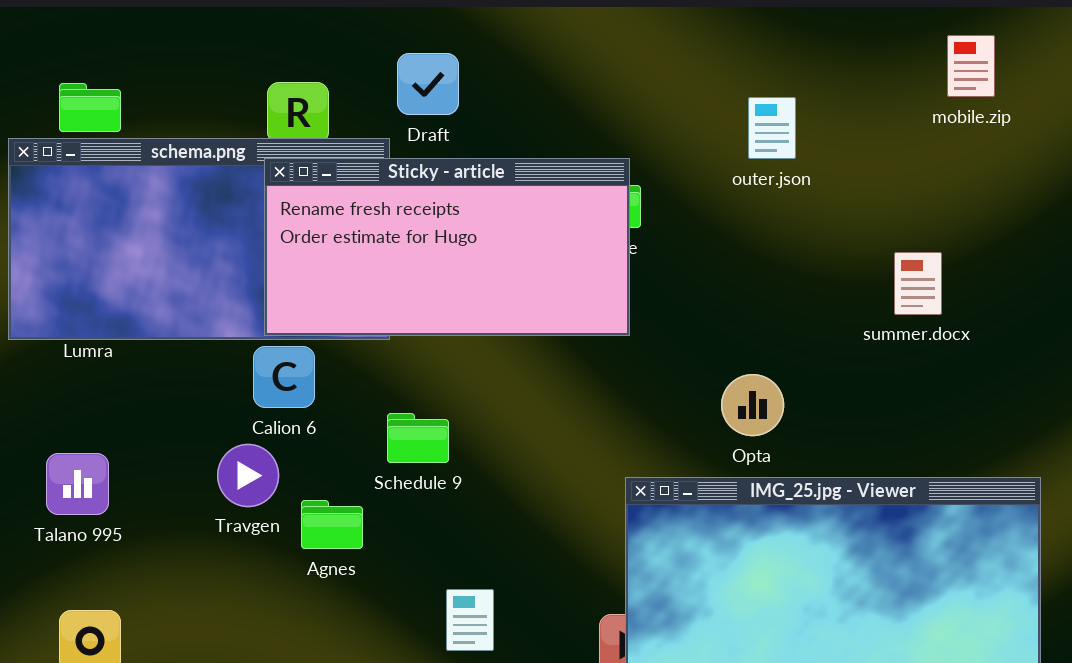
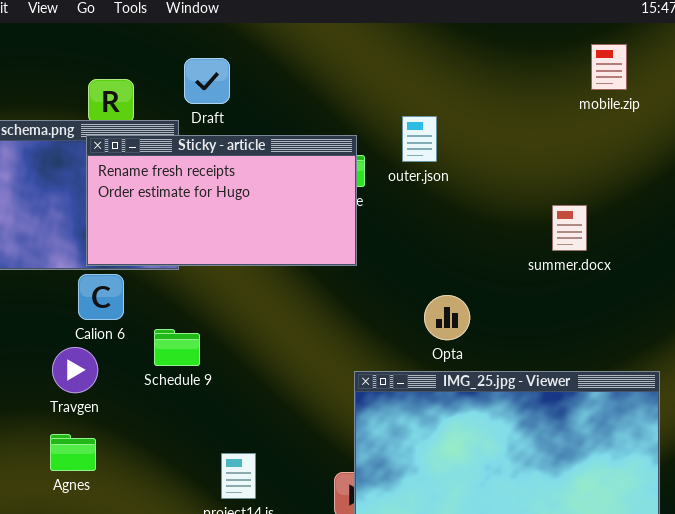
outer.json: [748,97,796,159] -> [402,116,437,162], moved
Schedule 9: [387,413,449,463] -> [154,329,200,366], moved
Agnes: [301,500,363,549] -> [50,434,96,471], moved

